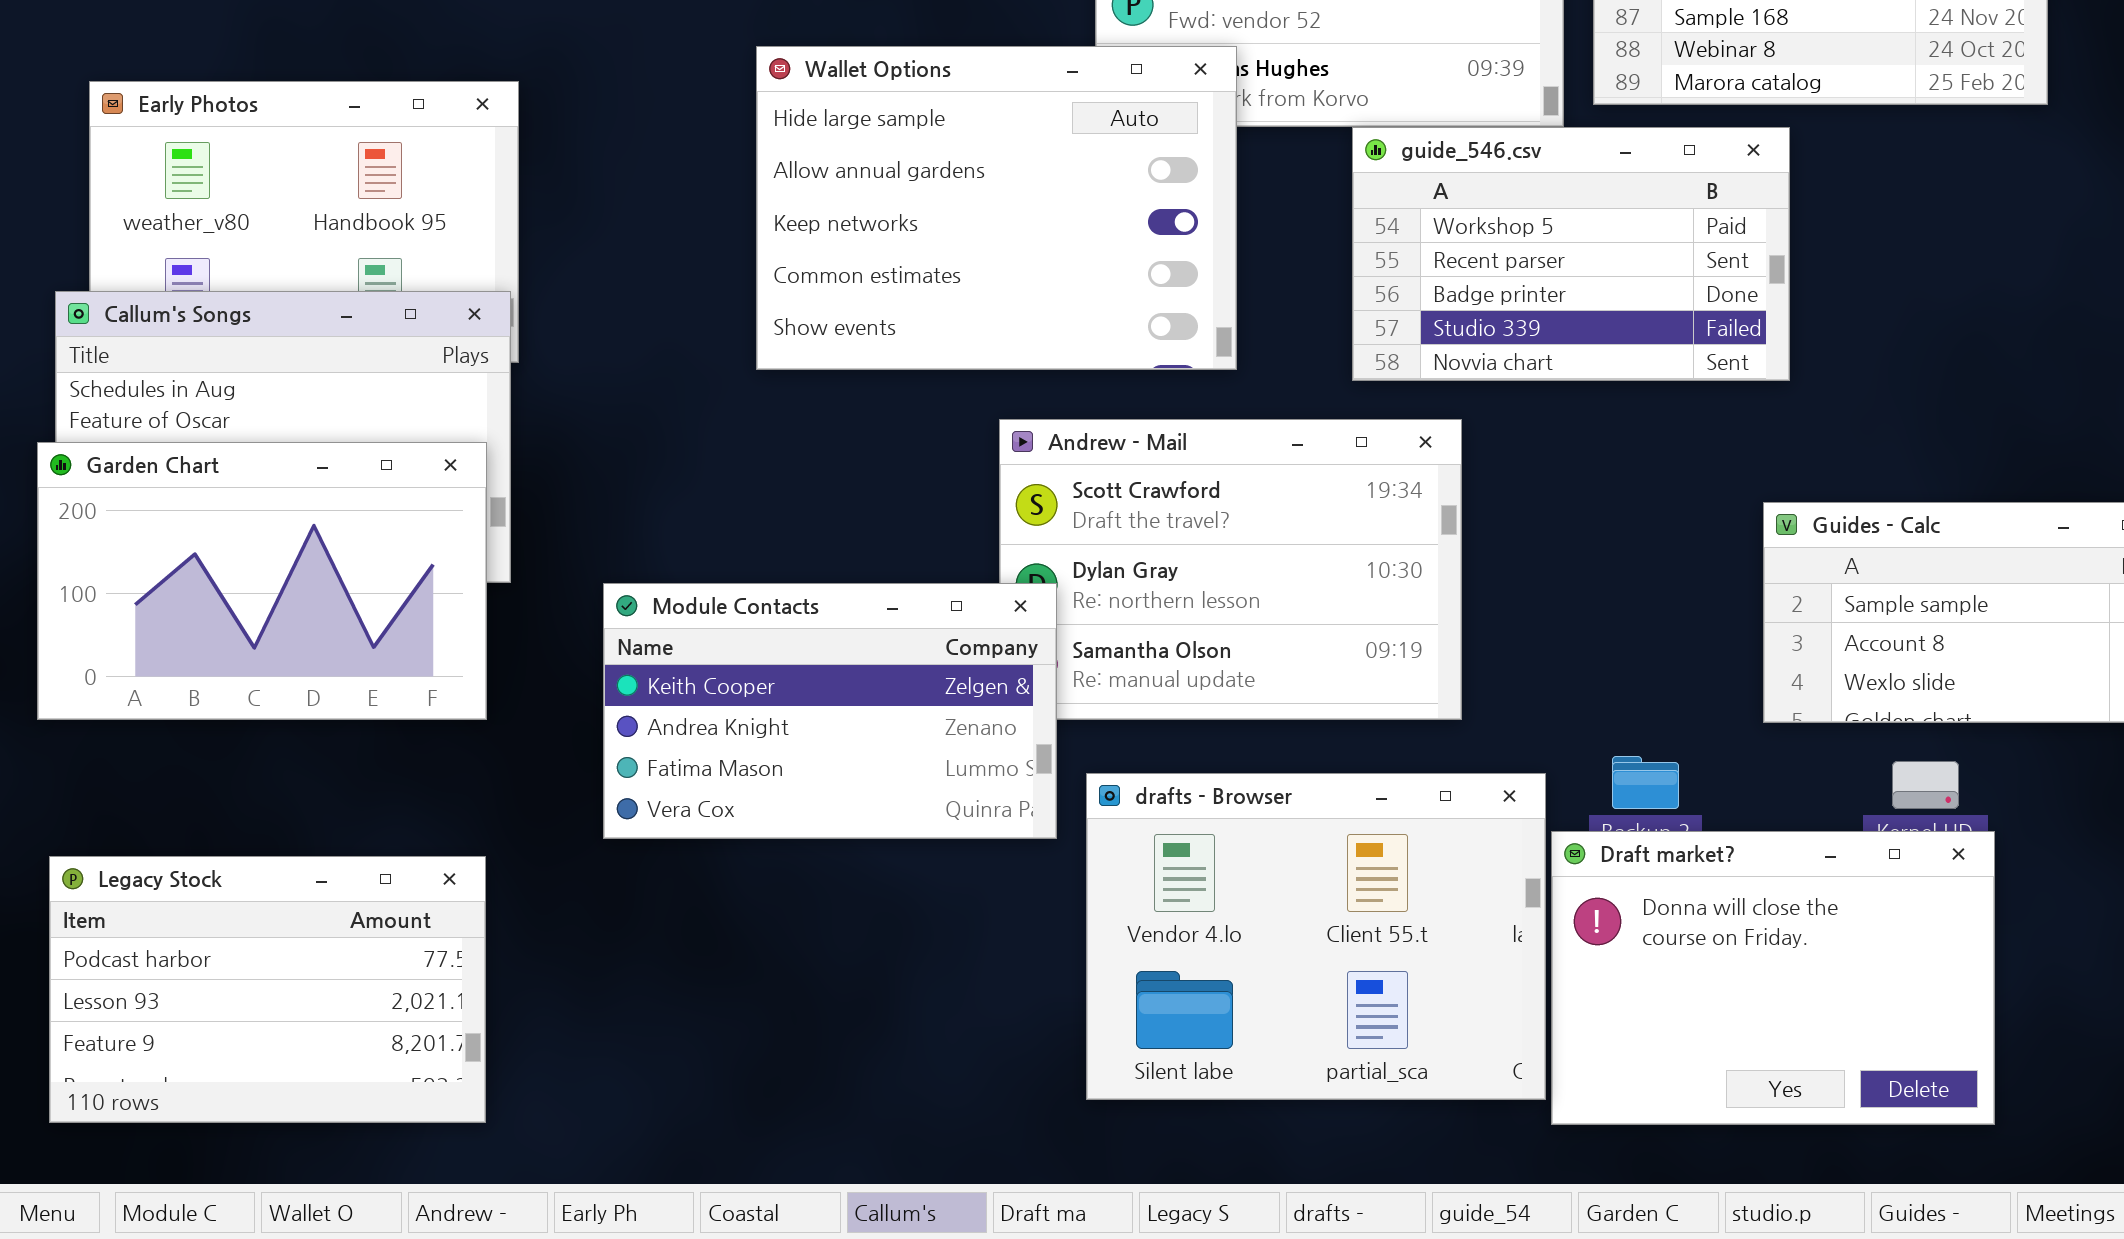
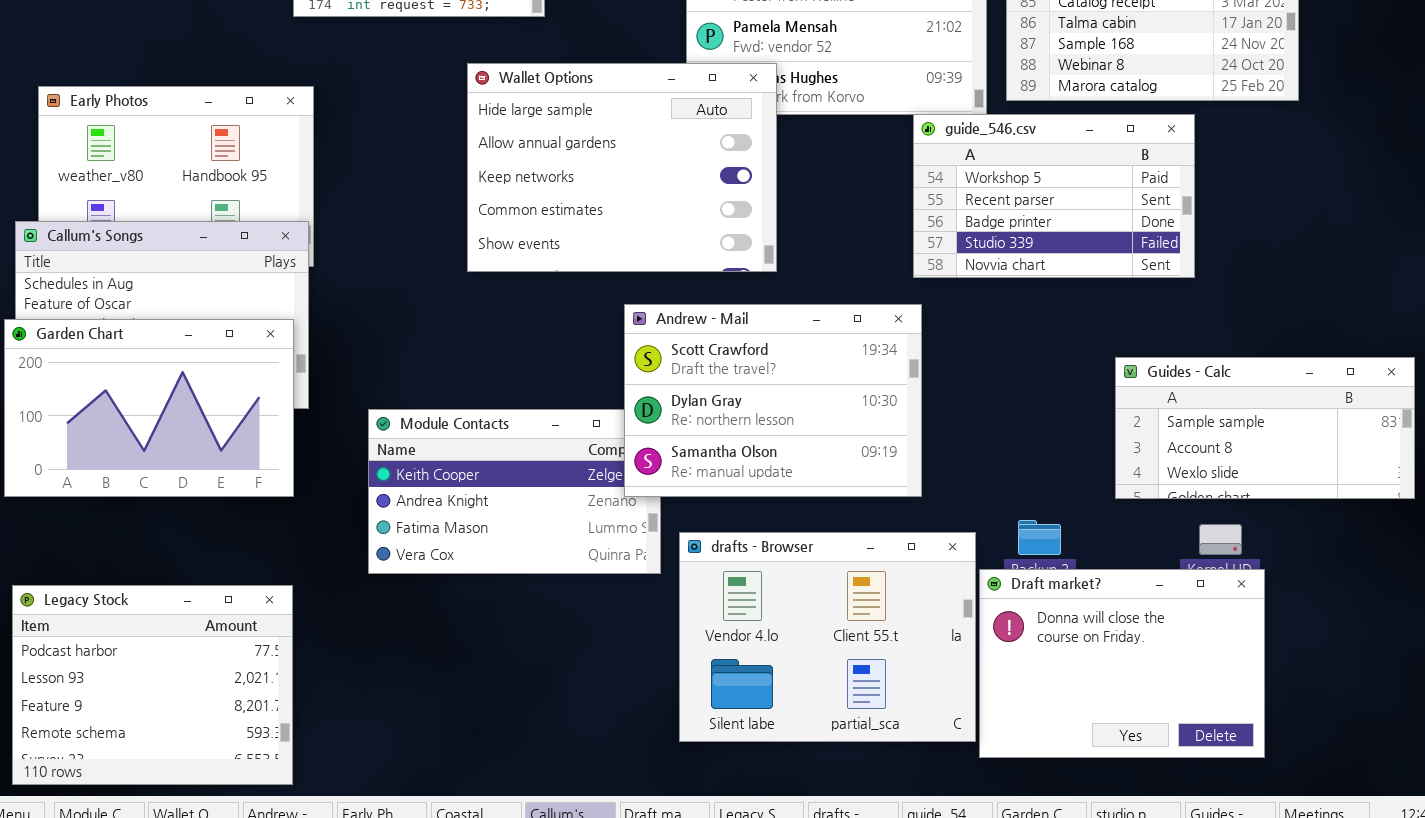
guide_546.csv: [1352,127,1790,381] -> [913,114,1195,278], moved
Andrew - Mail: [999,419,1462,720] -> [624,304,922,497], raised
Legacy Stock: [49,856,486,1123] -> [12,585,293,785], resized

